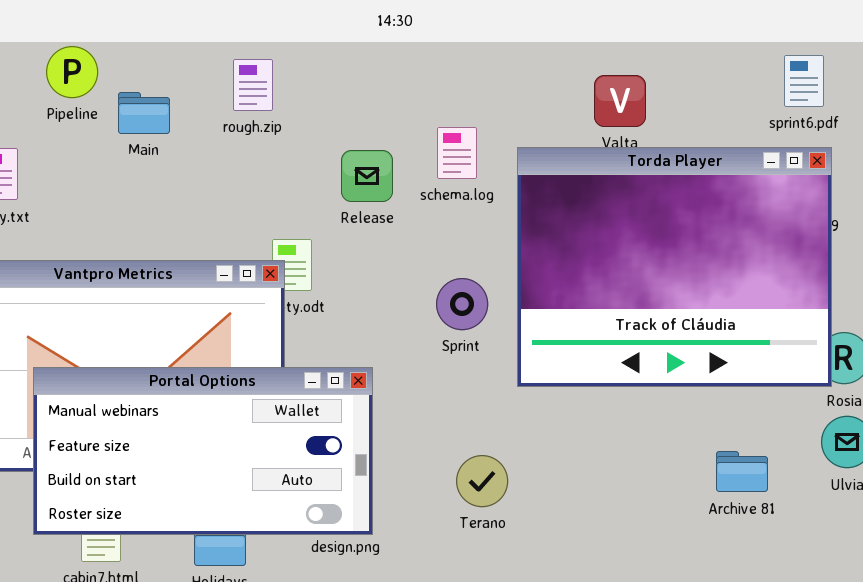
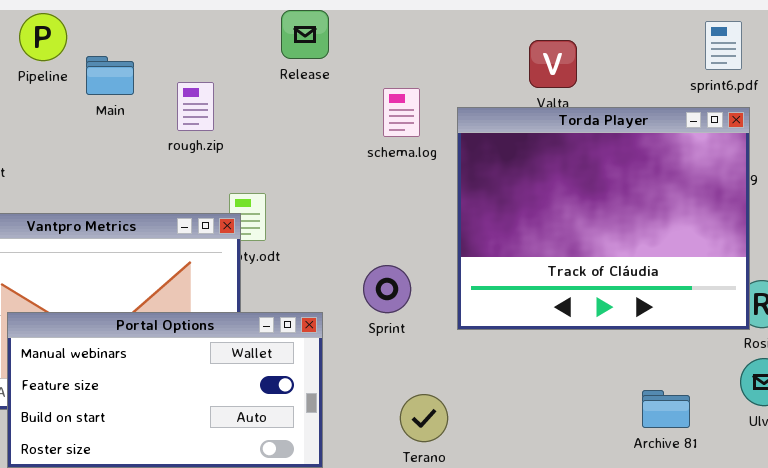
rough.zip: [233,59,273,111] -> [177,82,214,131], moved
Release: [341,150,393,202] -> [281,10,329,59], moved
Sprint: [436,278,488,330] -> [363,265,411,313], moved

